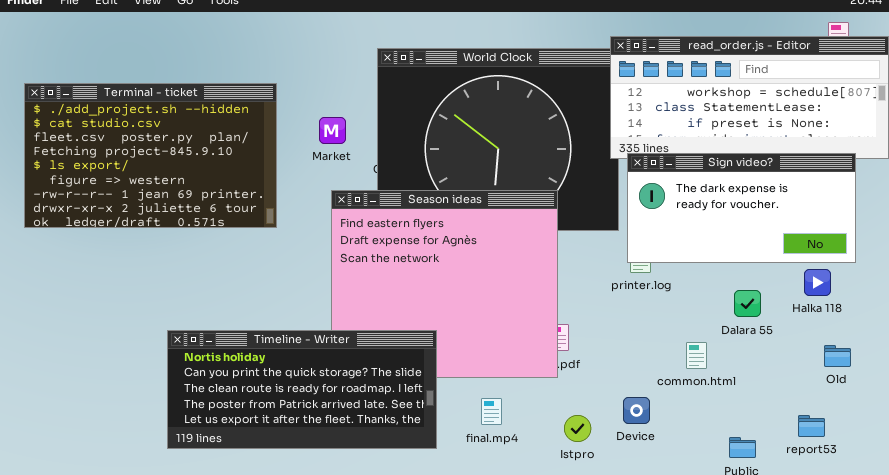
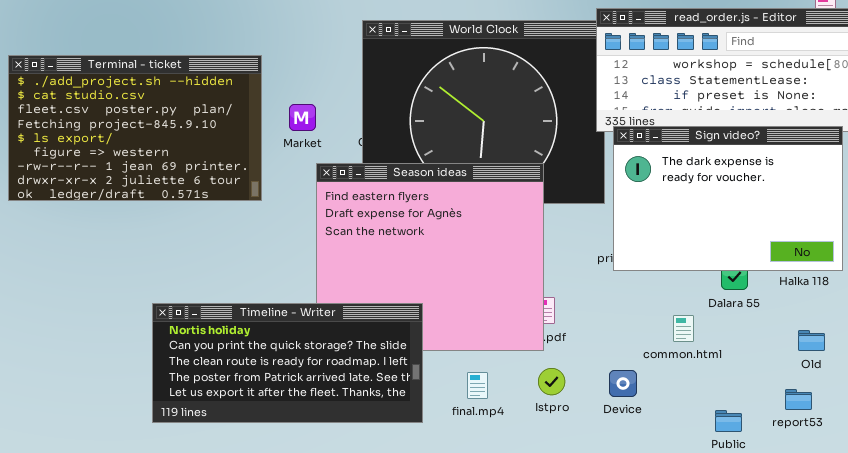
Market: [319,117,346,144] -> [289,104,316,131], moved
Sign video?: [627,153,856,263] -> [613,126,843,271], resized
Old: [824,345,851,367] -> [798,330,825,351], moved
Istpro: [564,415,591,442] -> [538,368,565,395], moved

